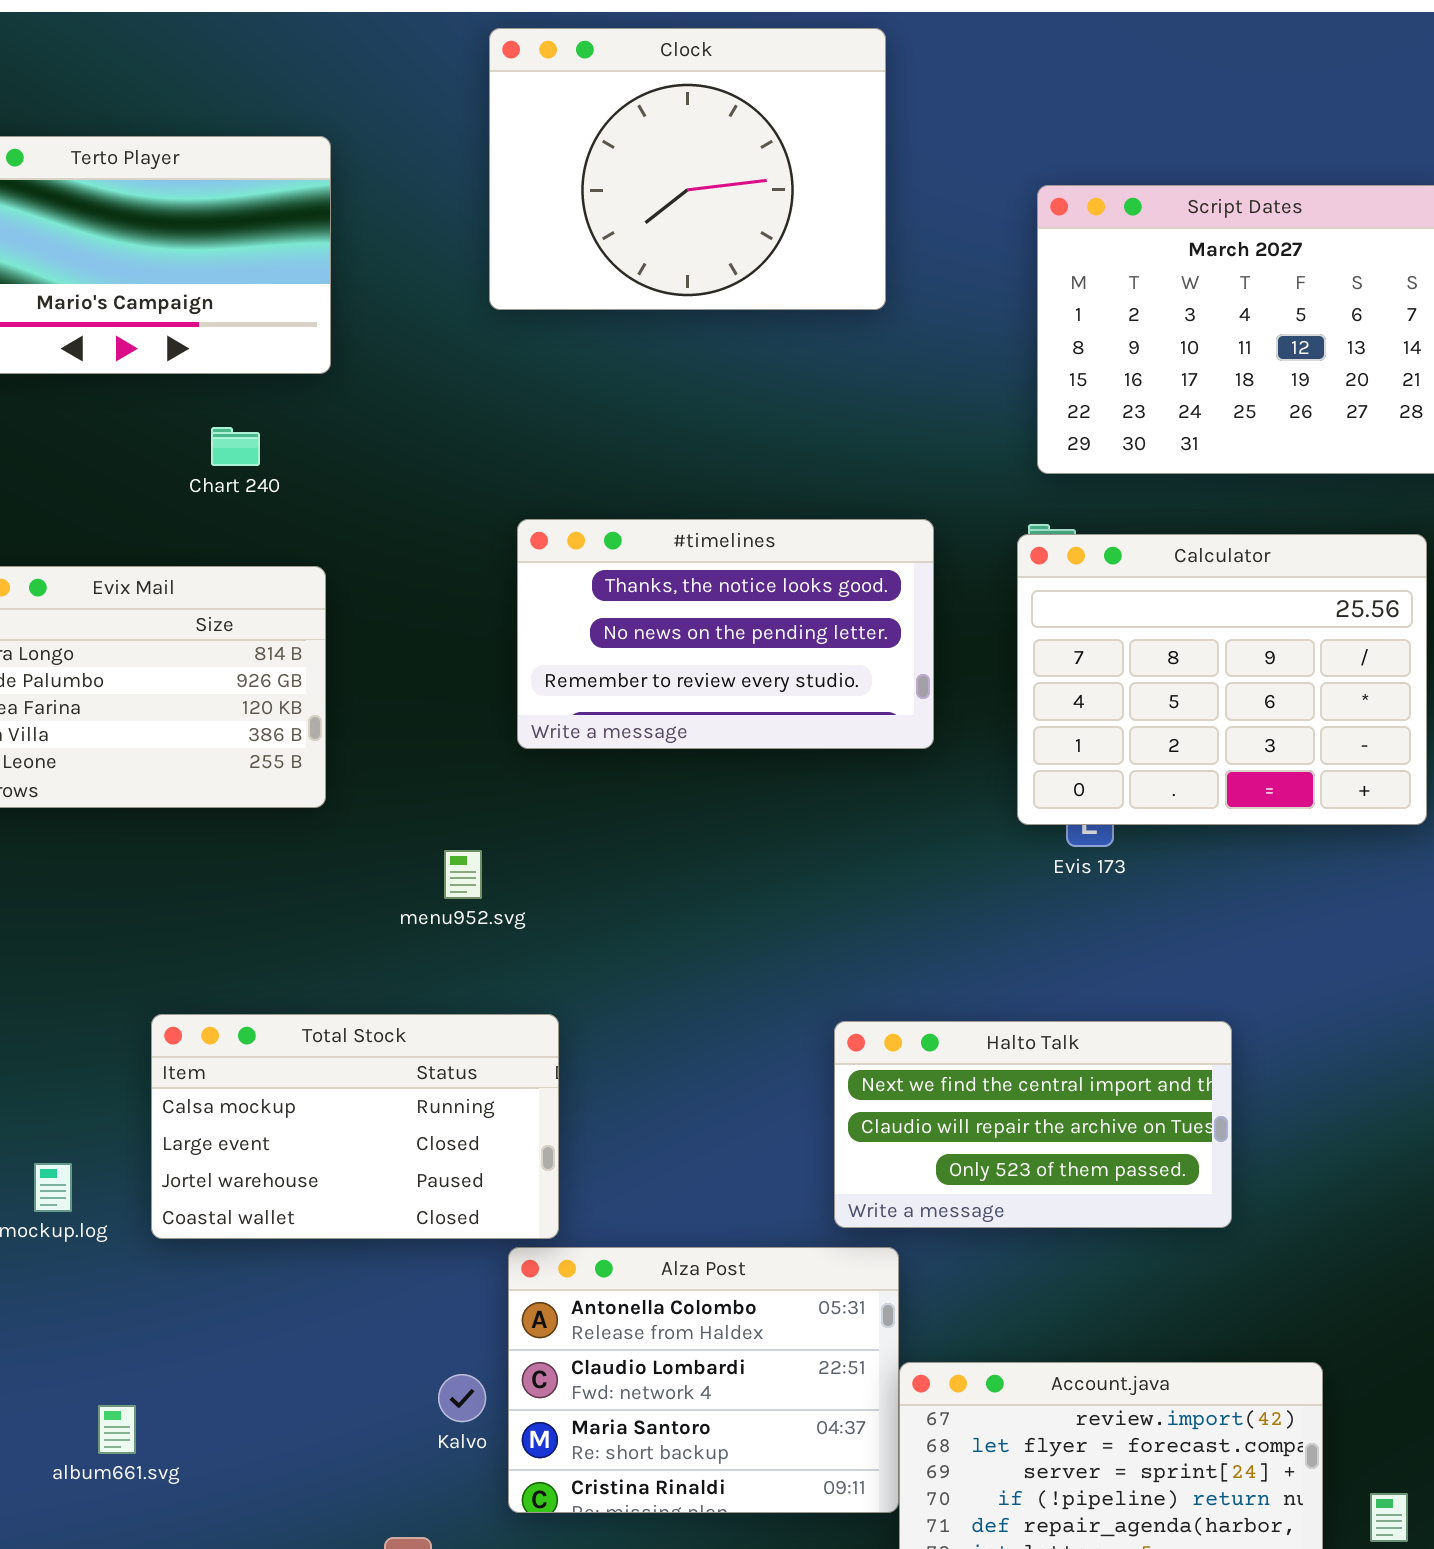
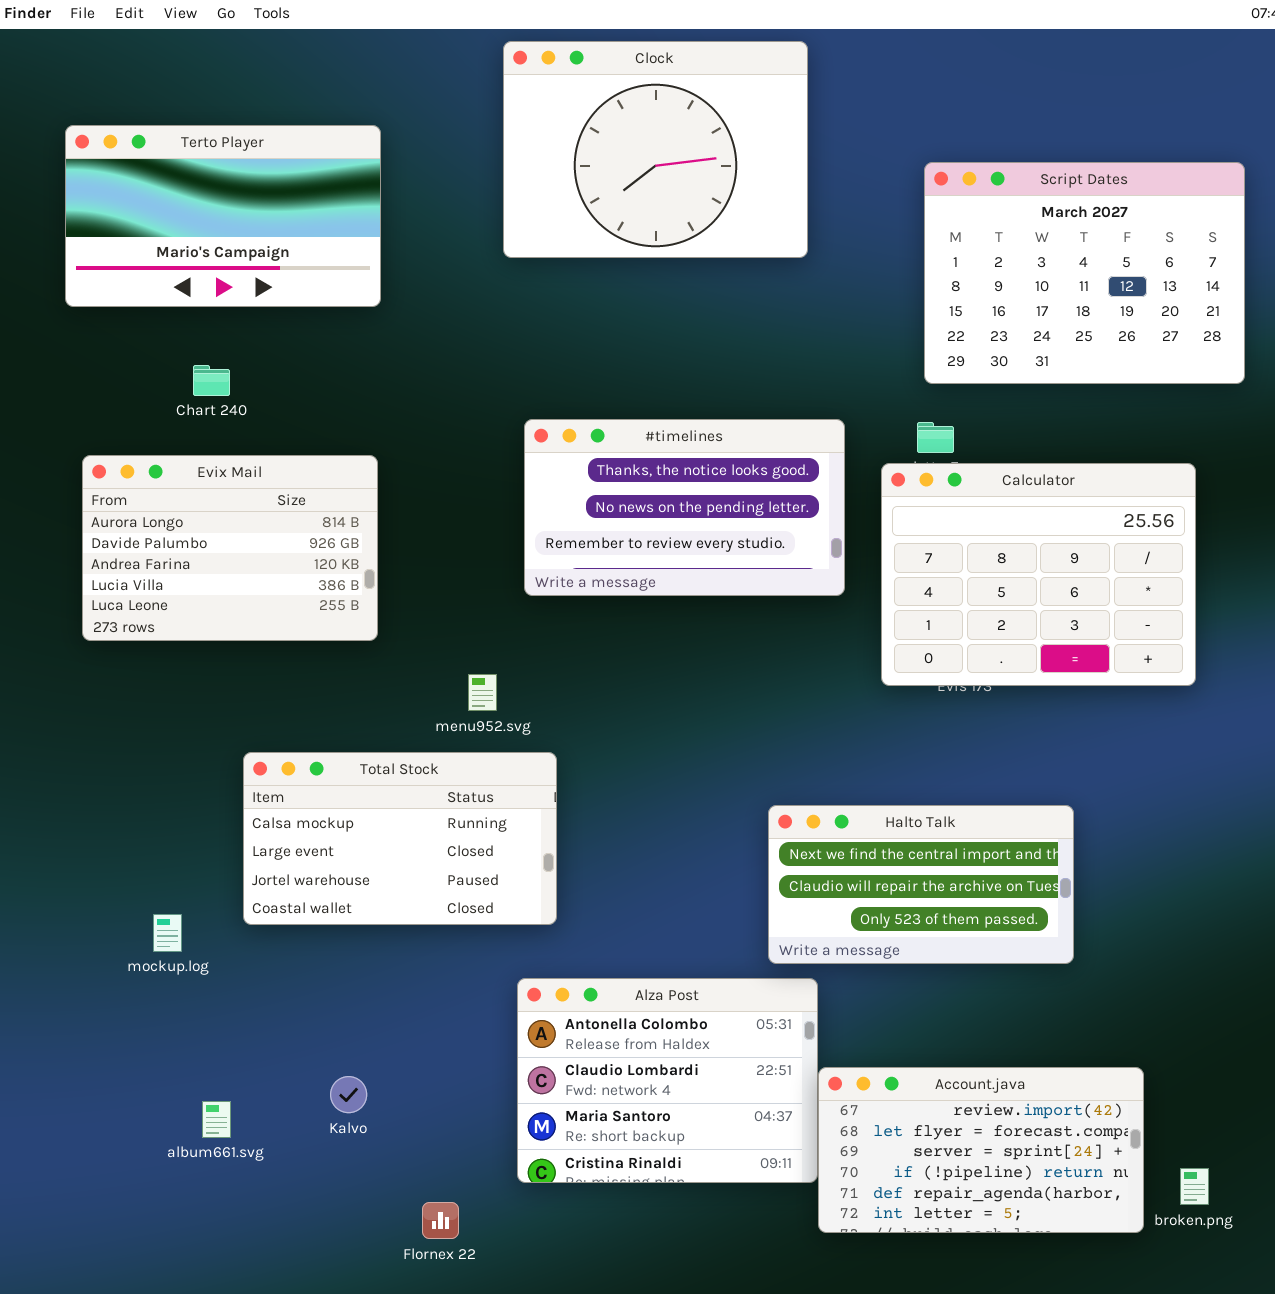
Chart 240: [211,427,260,466] -> [193,365,230,396], moved
Calculator: [1017,534,1427,825] -> [881,463,1196,686], moved
Total Stock: [151,1014,559,1239] -> [243,752,557,925], moved
Kalvo: [438,1374,486,1422] -> [330,1076,367,1113], moved

